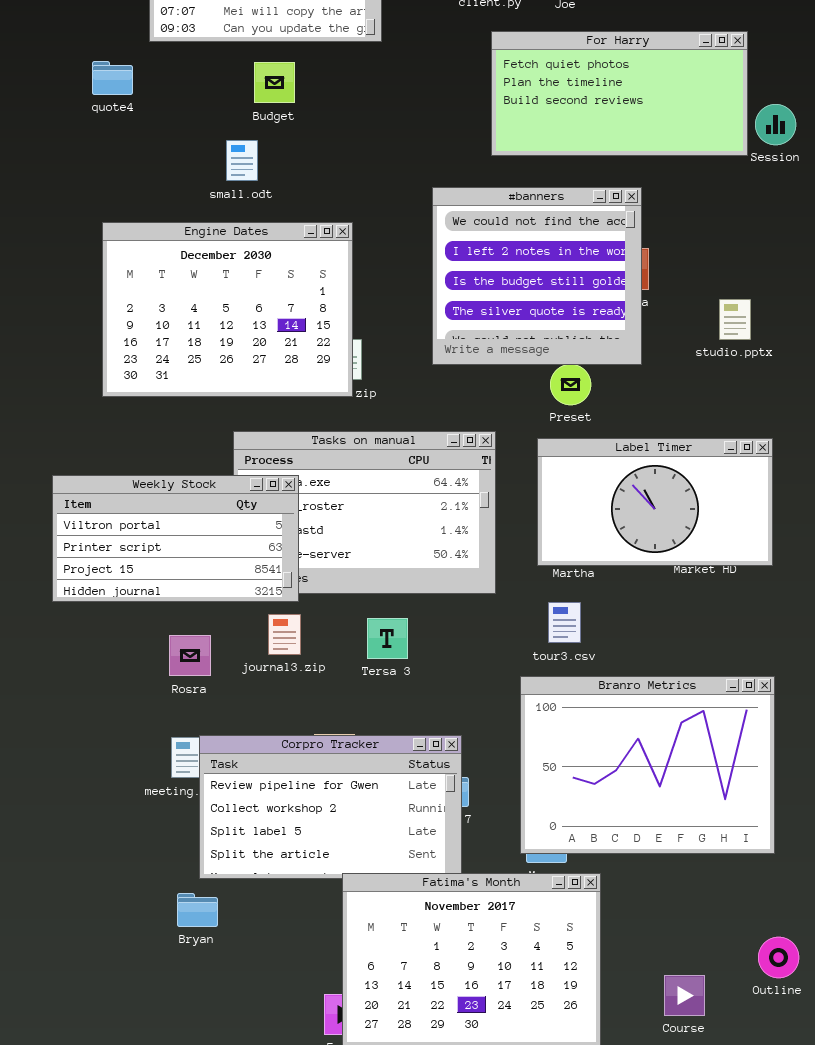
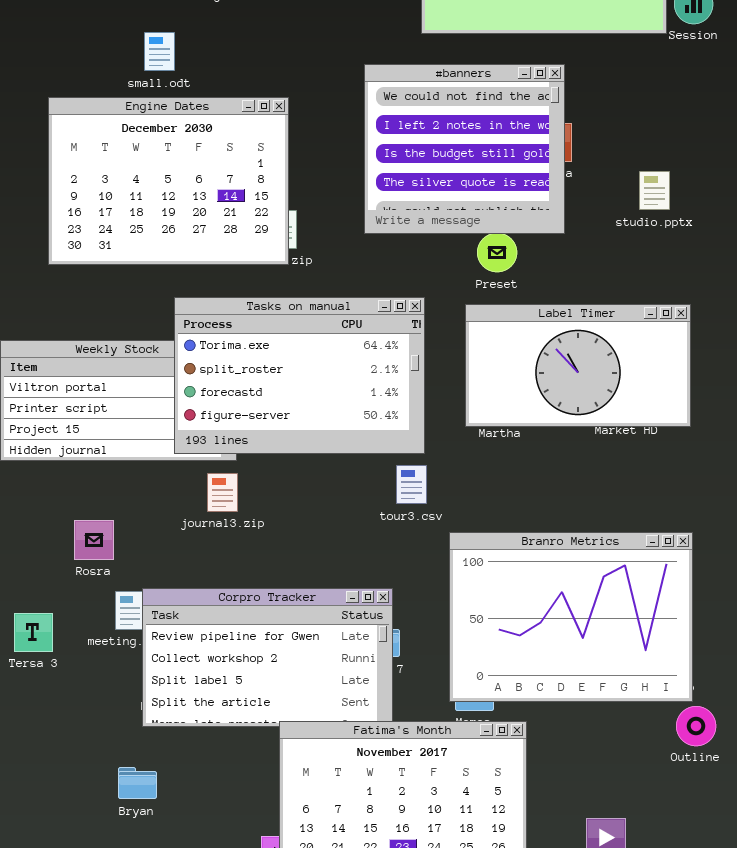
small.odt: [226,140,258,181] -> [144,32,175,71], moved
Tasks on manual: [233,431,496,594] -> [174,297,425,454], raised
tour3.csv: [548,602,581,643] -> [396,465,427,504], moved
Tersa 3: [367,618,408,659] -> [14,613,53,652], moved
Rosra: [169,635,211,676] -> [74,520,114,560], moved
Bryan: [177,893,218,927] -> [118,767,157,799], moved
Outline: [758,937,799,978] -> [676,706,716,746], moved

